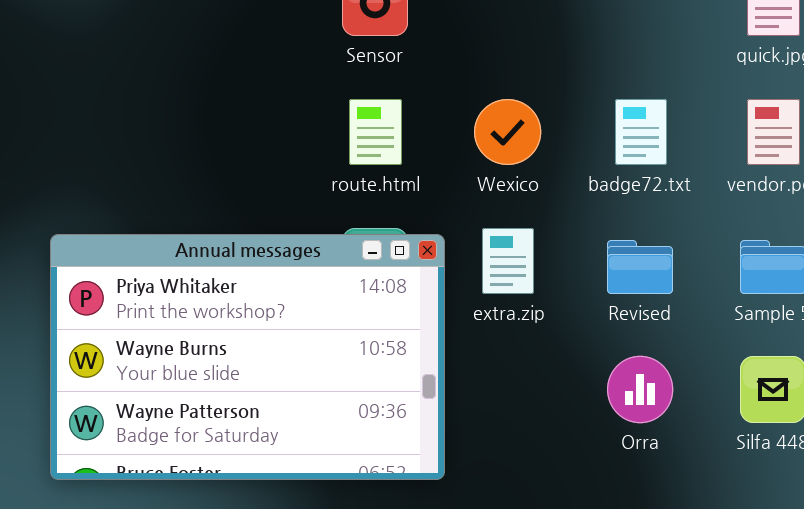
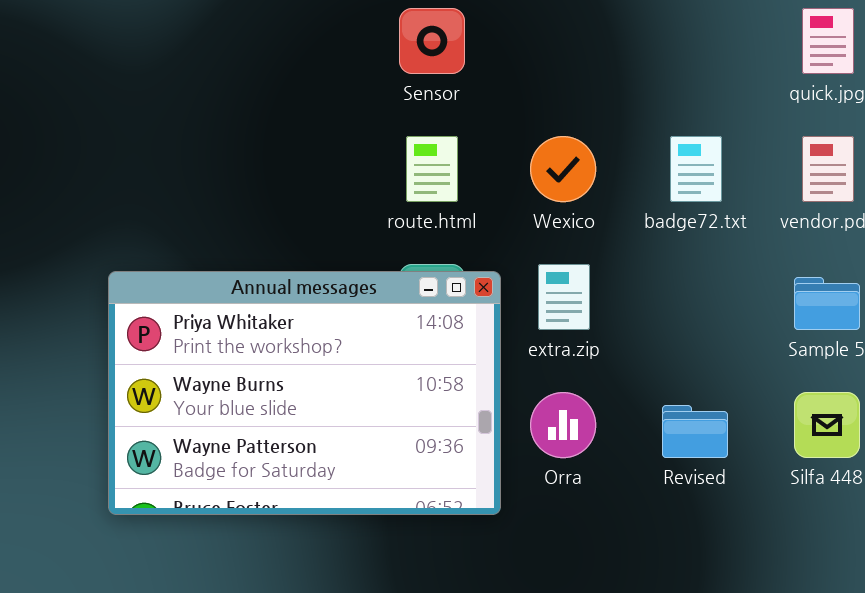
Revised: [607,240,673,294] -> [662,405,728,458], moved
Orra: [607,356,673,423] -> [530,392,596,458], moved

